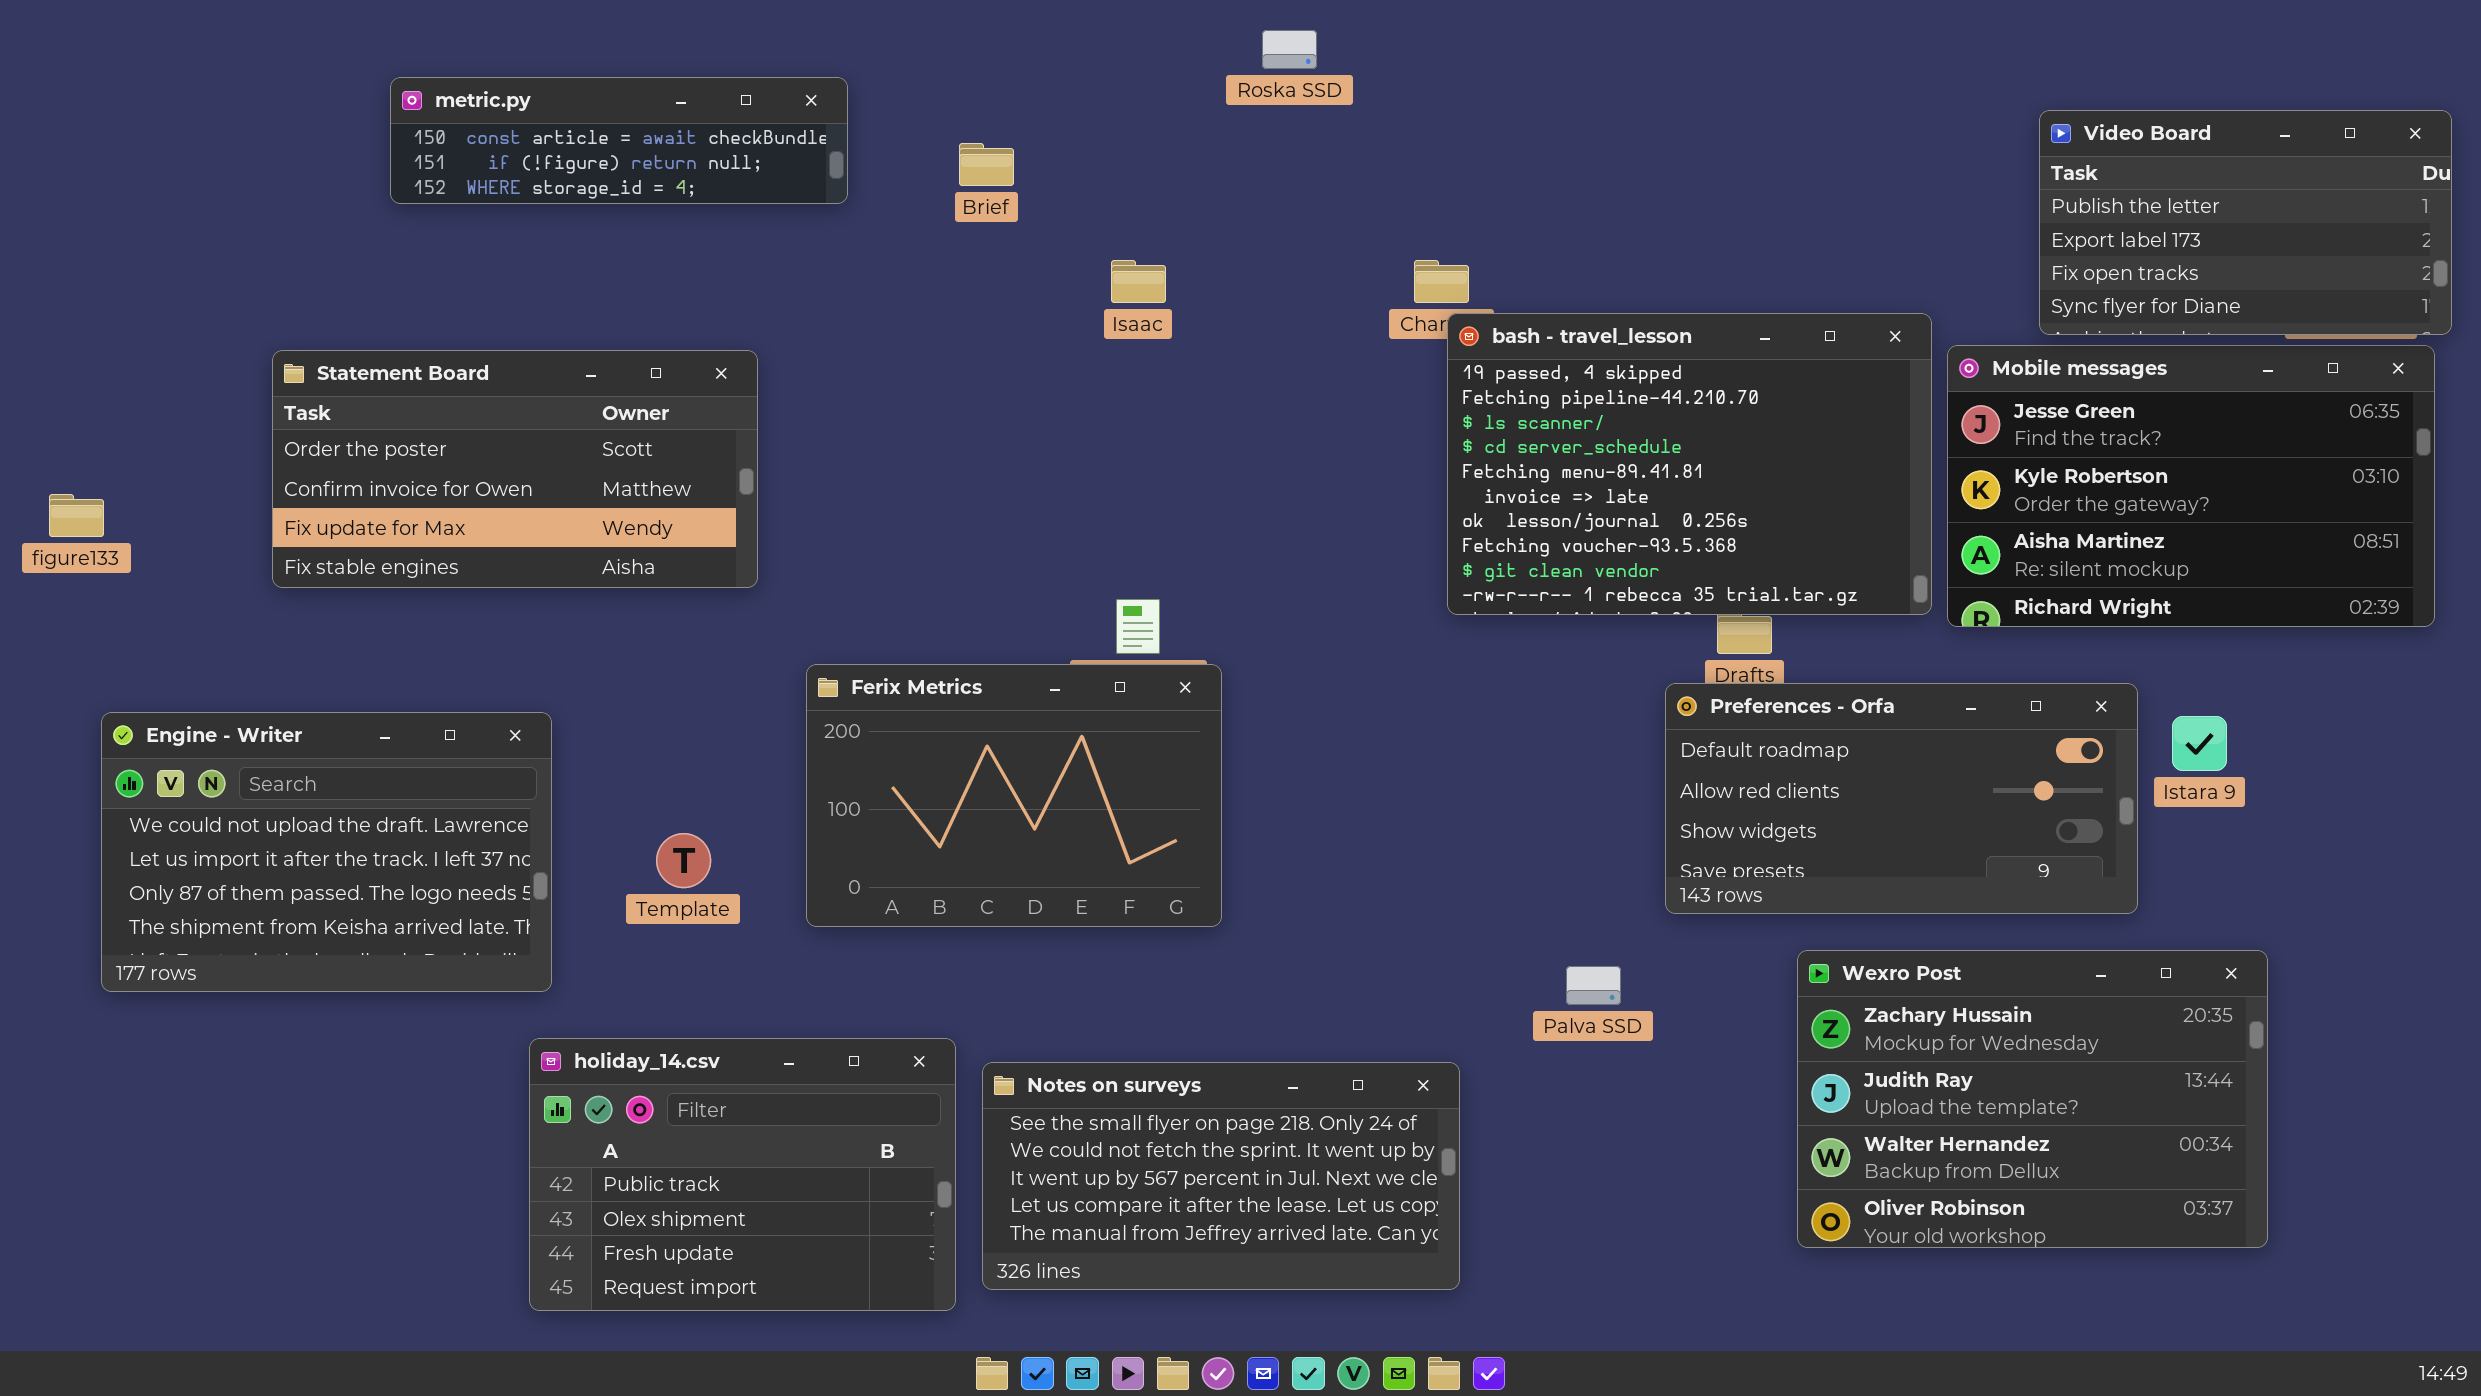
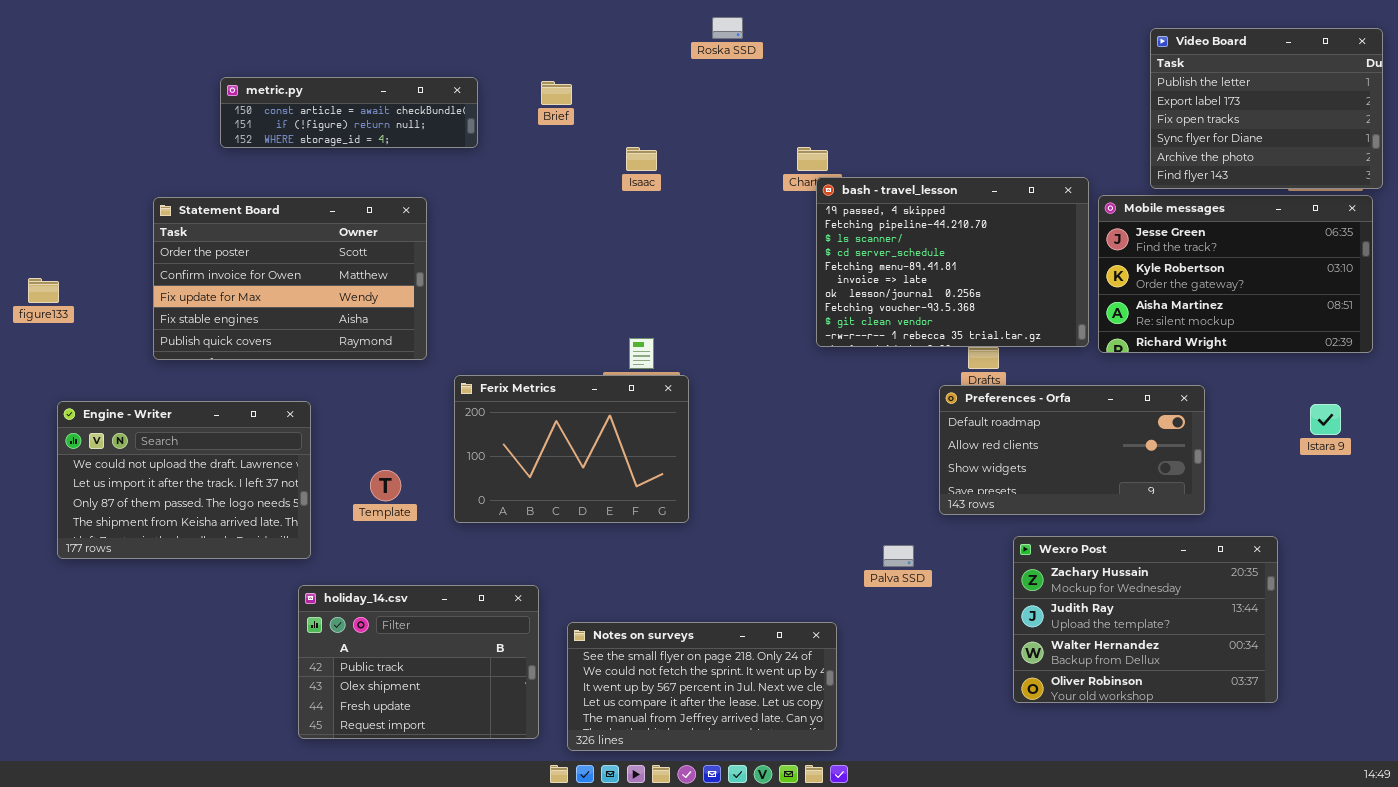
metric.py: [390,77,848,204] -> [220,77,478,148], moved
Video Board: [2039,110,2452,335] -> [1150,28,1383,189], resized
Statement Board: [272,350,758,588] -> [153,197,427,360], resized
Istara 9: [2172,716,2227,771] -> [1310,404,1341,435], moved
Notes on surveys: [982,1062,1460,1290] -> [567,622,837,751], moved

